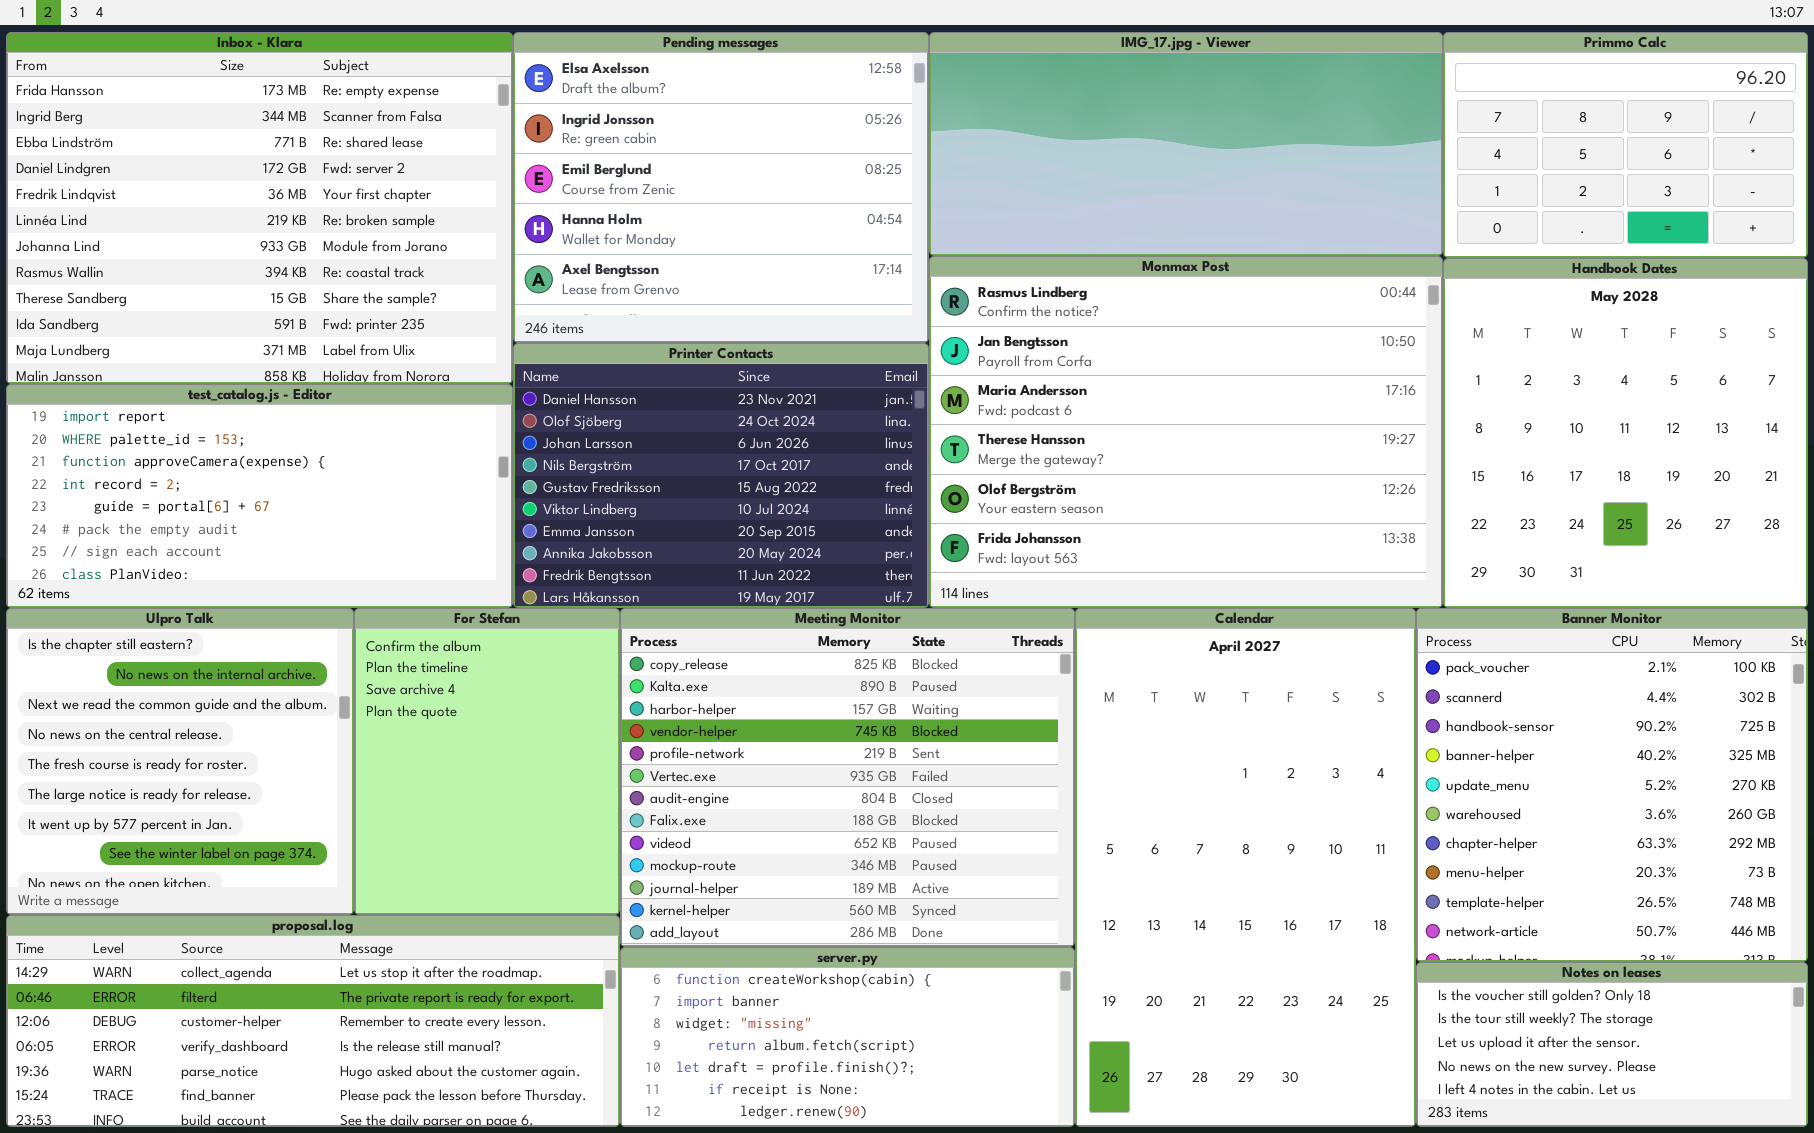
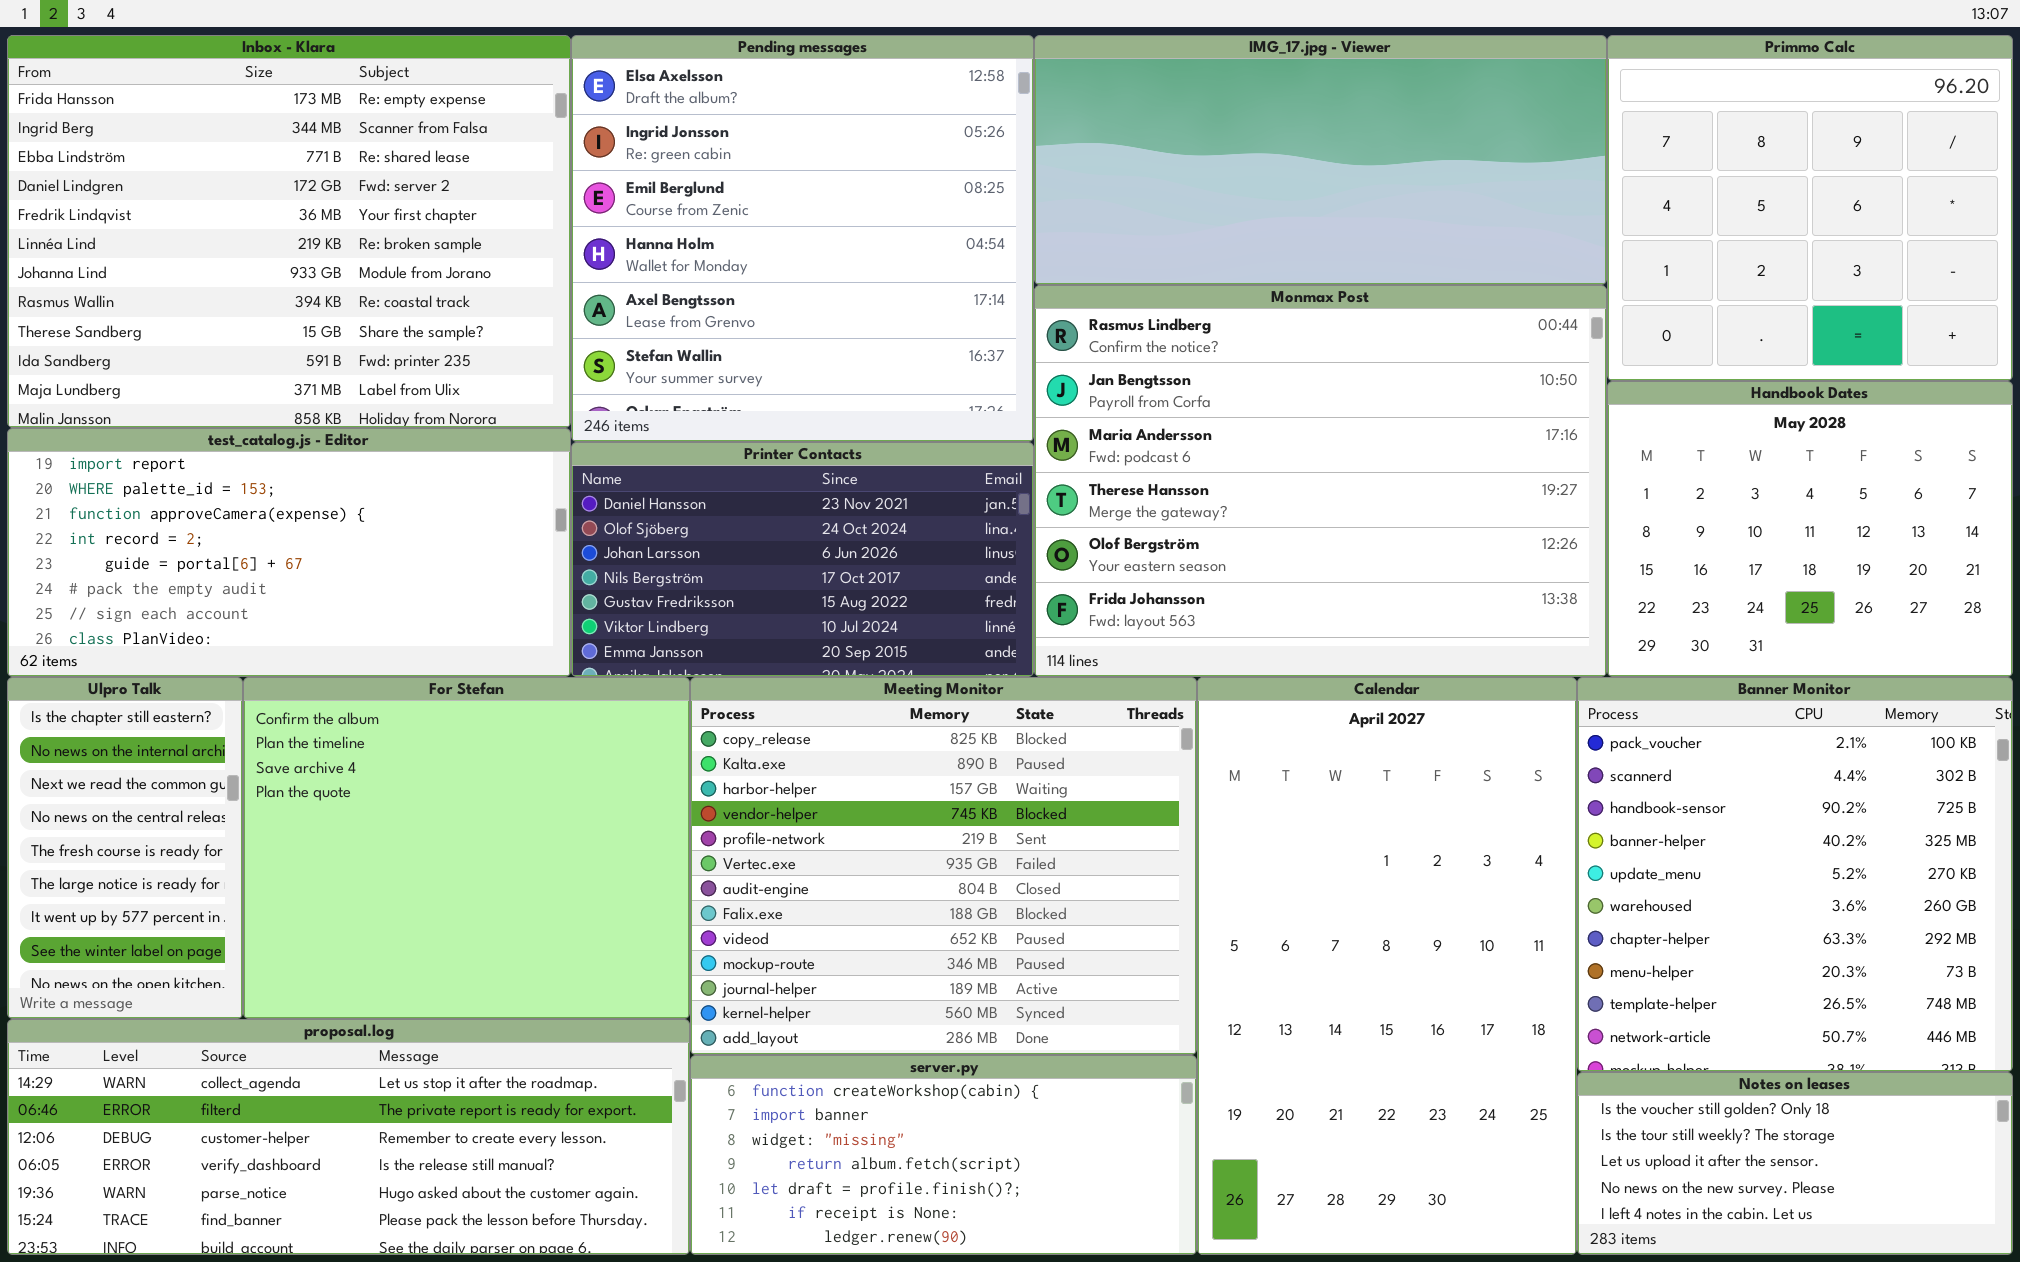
Pending messages: [513,32,929,343] -> [571,35,1034,442], resized
Primmo Calc: [1443,32,1808,258] -> [1607,35,2013,381], resized
Handbook Dates: [1443,258,1808,608] -> [1607,381,2013,677], resized
Printer Contacts: [513,343,929,608] -> [571,442,1034,677], resized
Ulpro Talk: [6,608,354,915] -> [7,677,243,1019], resized
For Stefan: [354,608,620,915] -> [243,677,690,1019], resized

